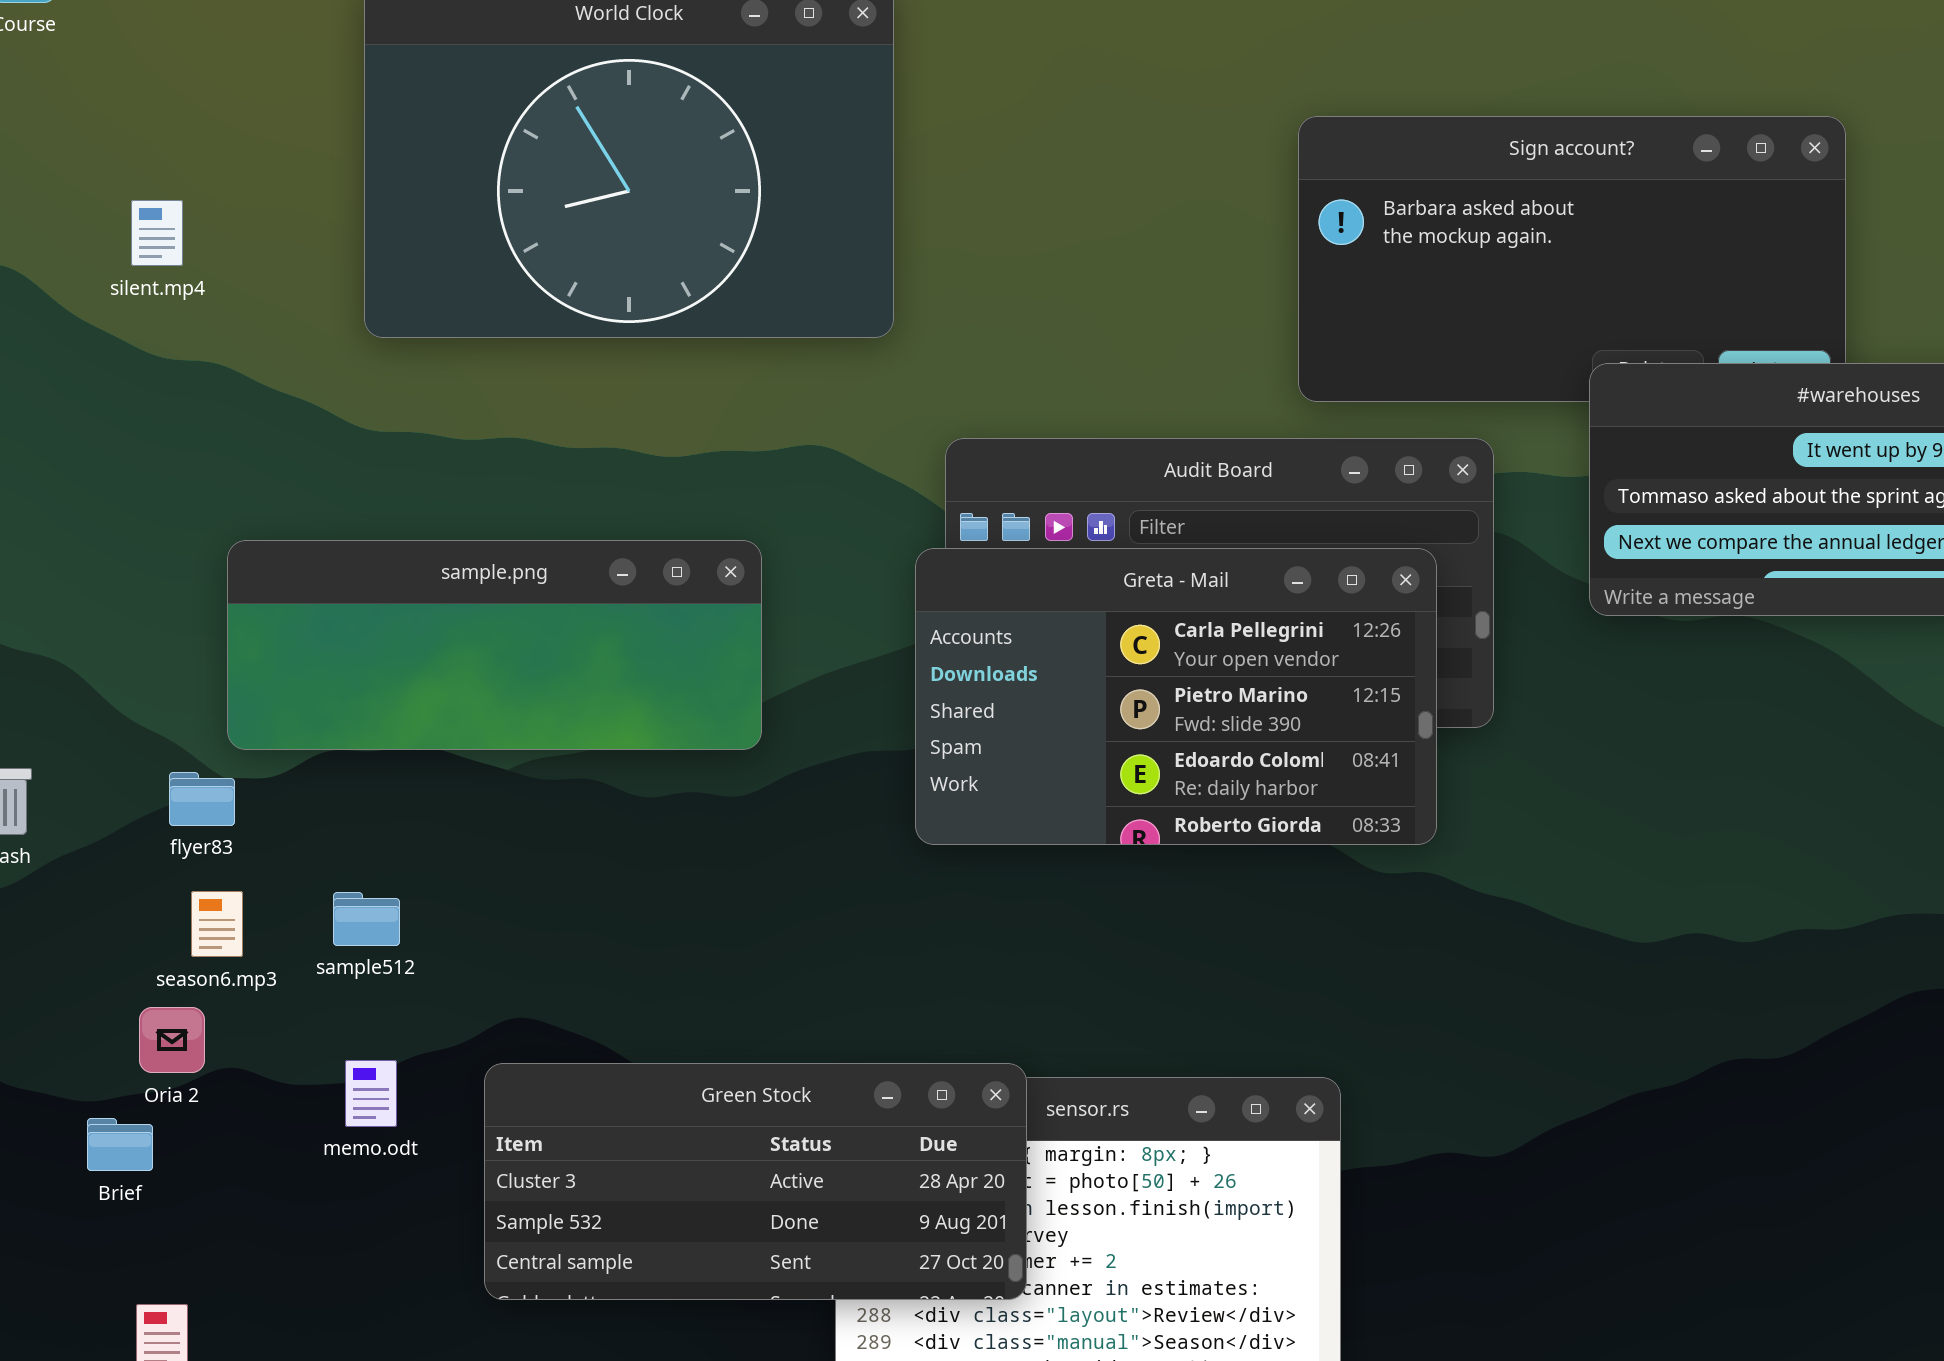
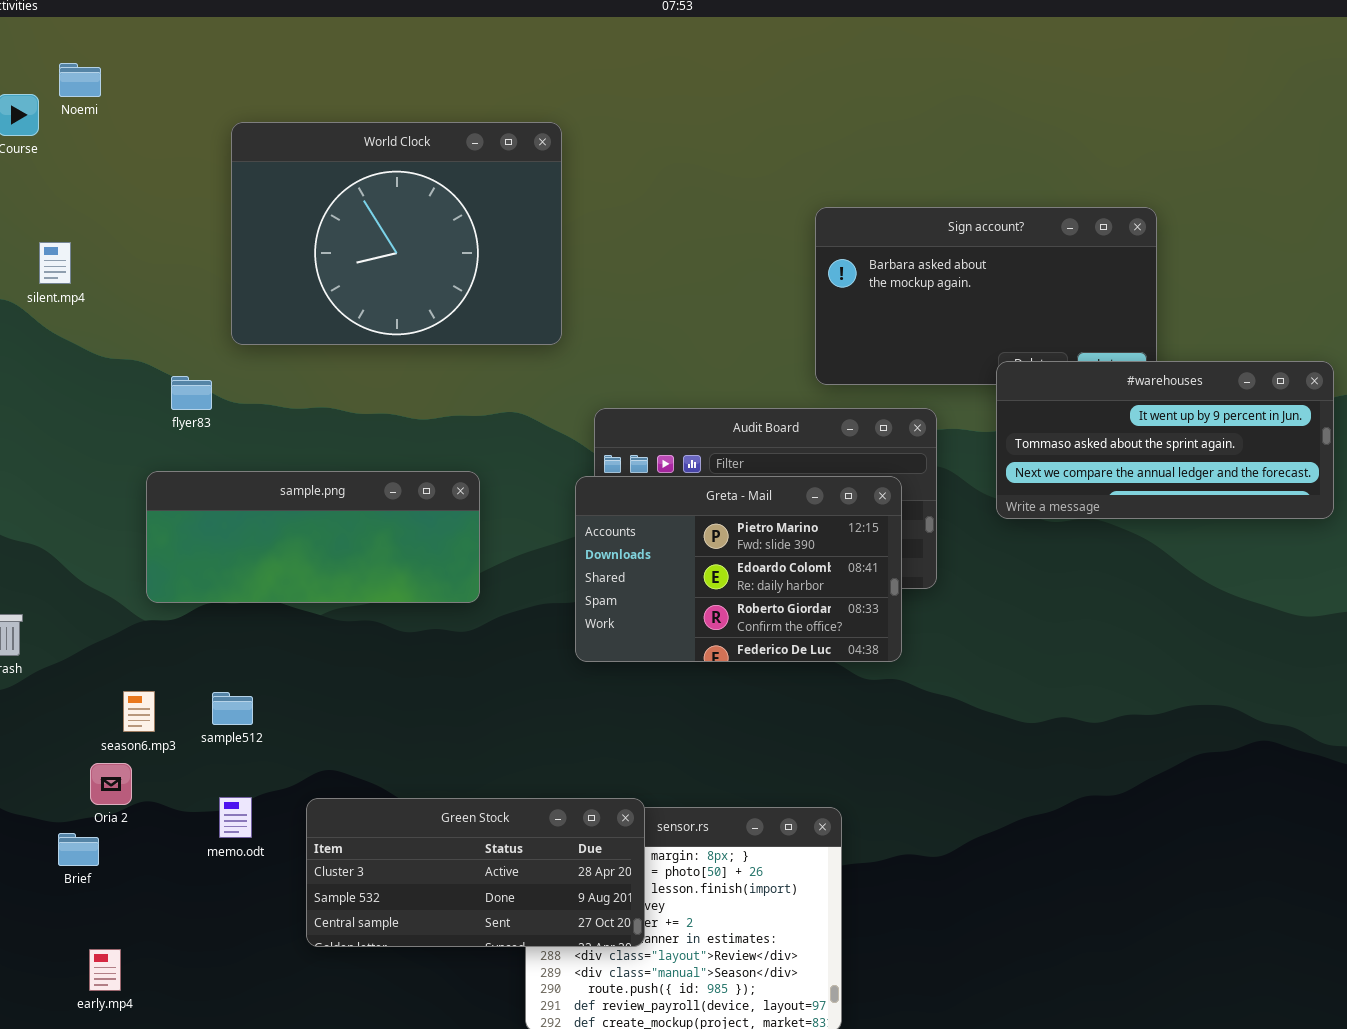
silent.mp4: [131,200,183,266] -> [39,242,71,284], moved
Greta - Mail: [915,548,1437,845] -> [575,476,902,662], scrolled down 1 row
flyer83: [169,772,235,826] -> [171,376,212,410], moved

